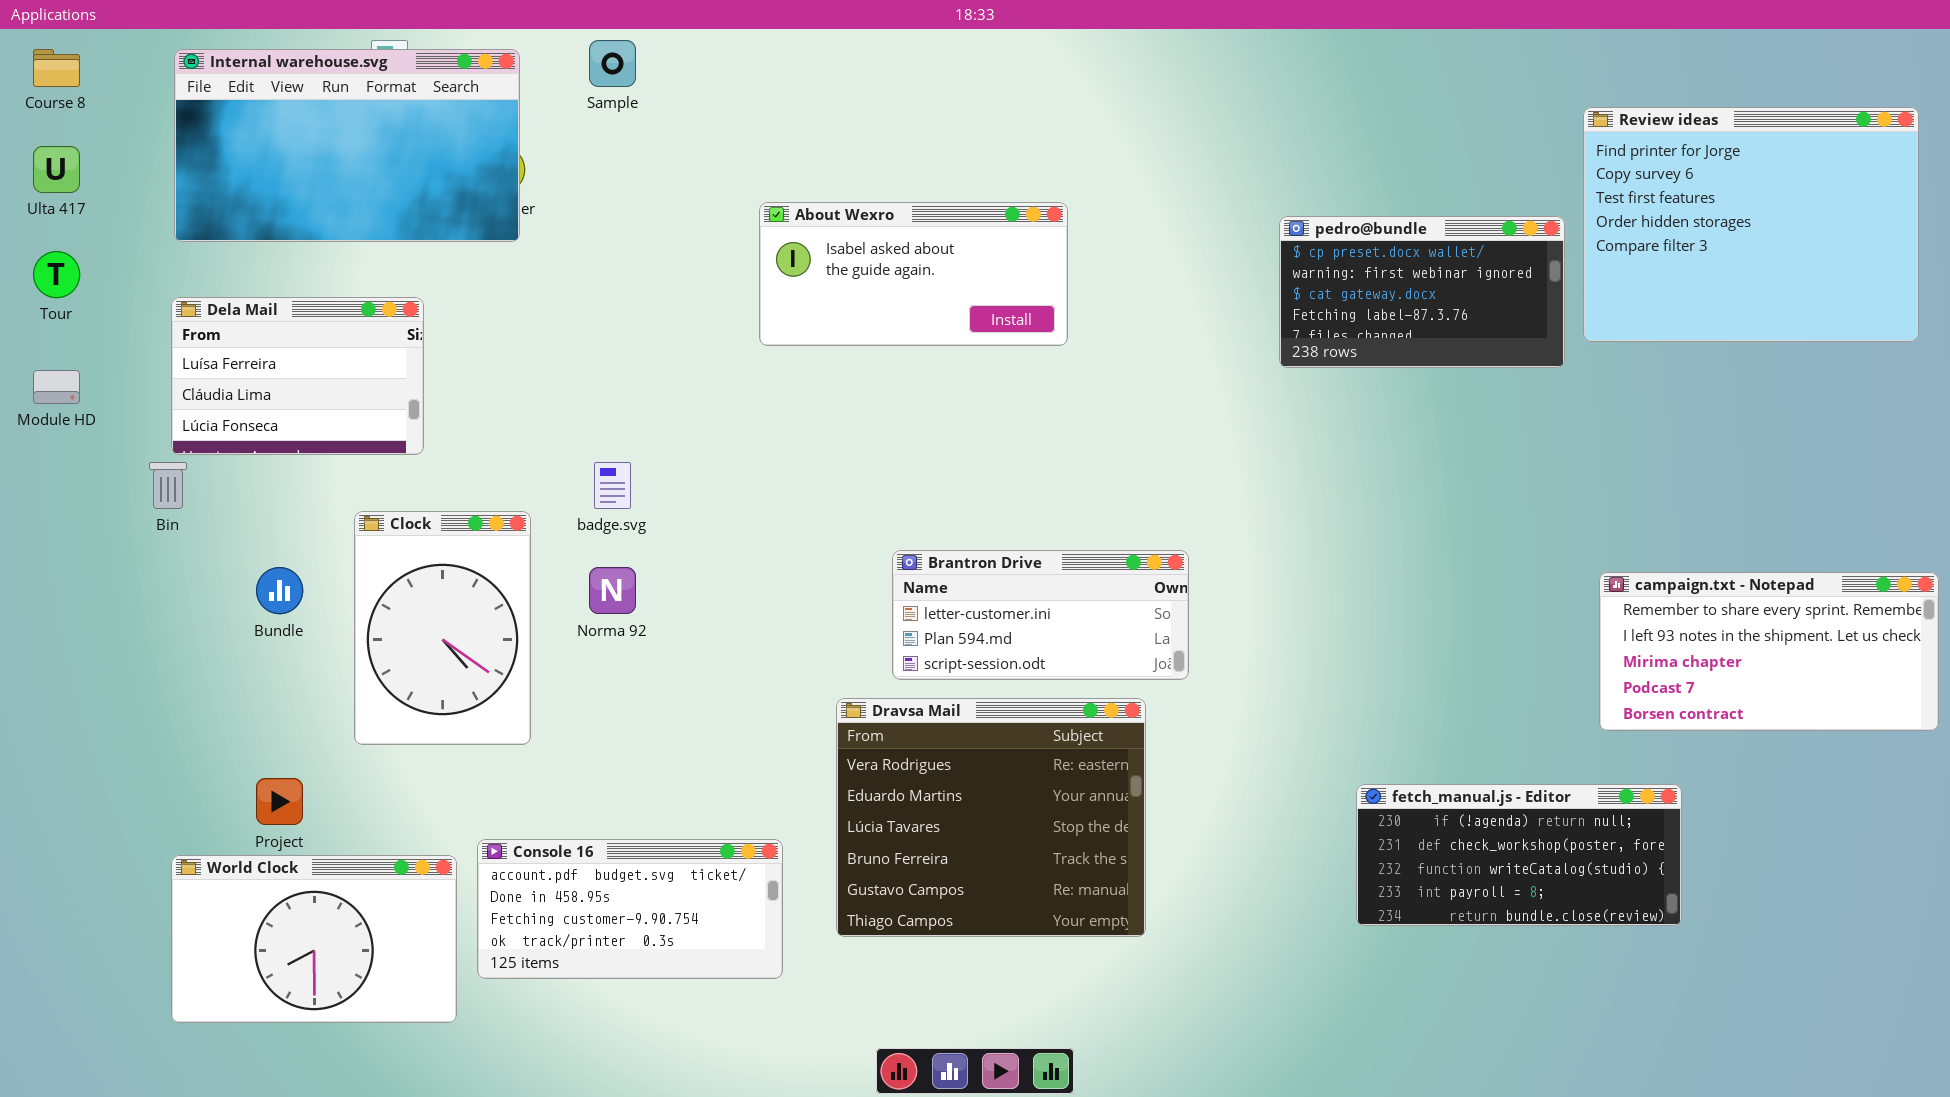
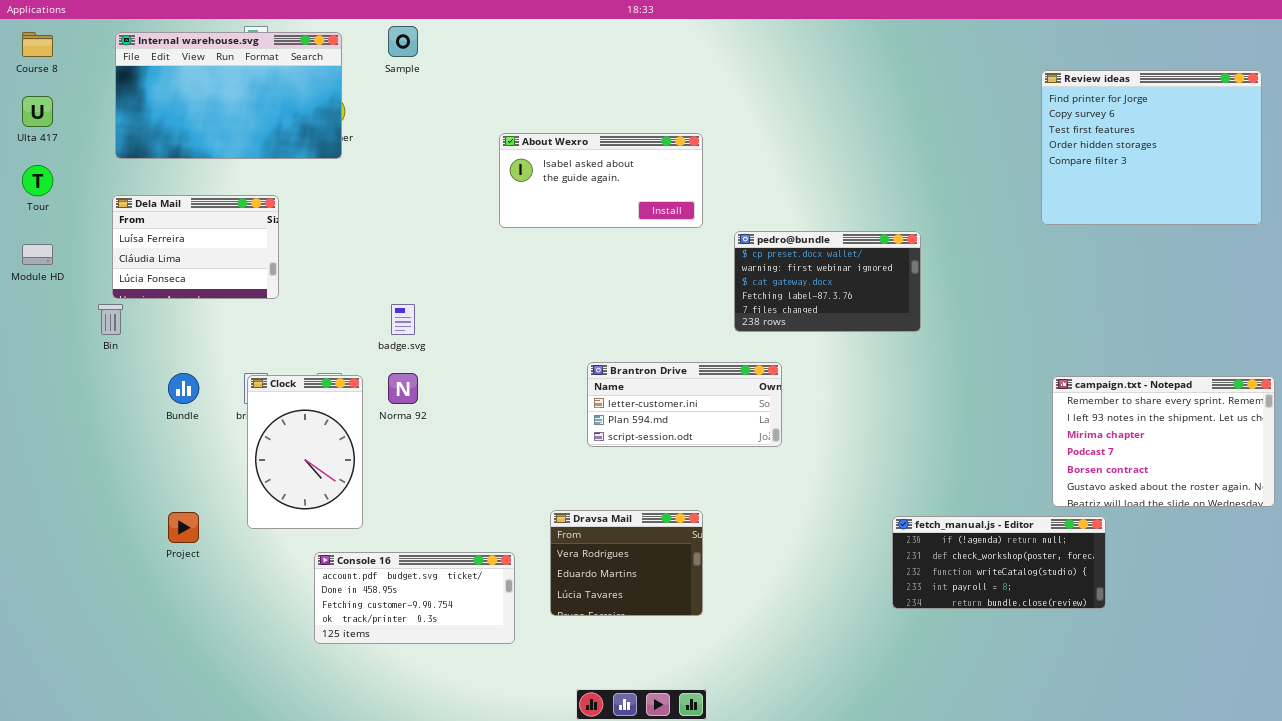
pedro@bundle: [1279,216,1565,368] -> [734,231,921,332], moved
Clock: [354,511,531,745] -> [247,375,363,529], moved
campaign.txt - Notepad: [1599,572,1939,731] -> [1052,376,1275,507], resized
Dravsa Mail: [836,698,1146,937] -> [550,510,703,616], resized
World Clock: [171,855,457,1023] -> none, closed

